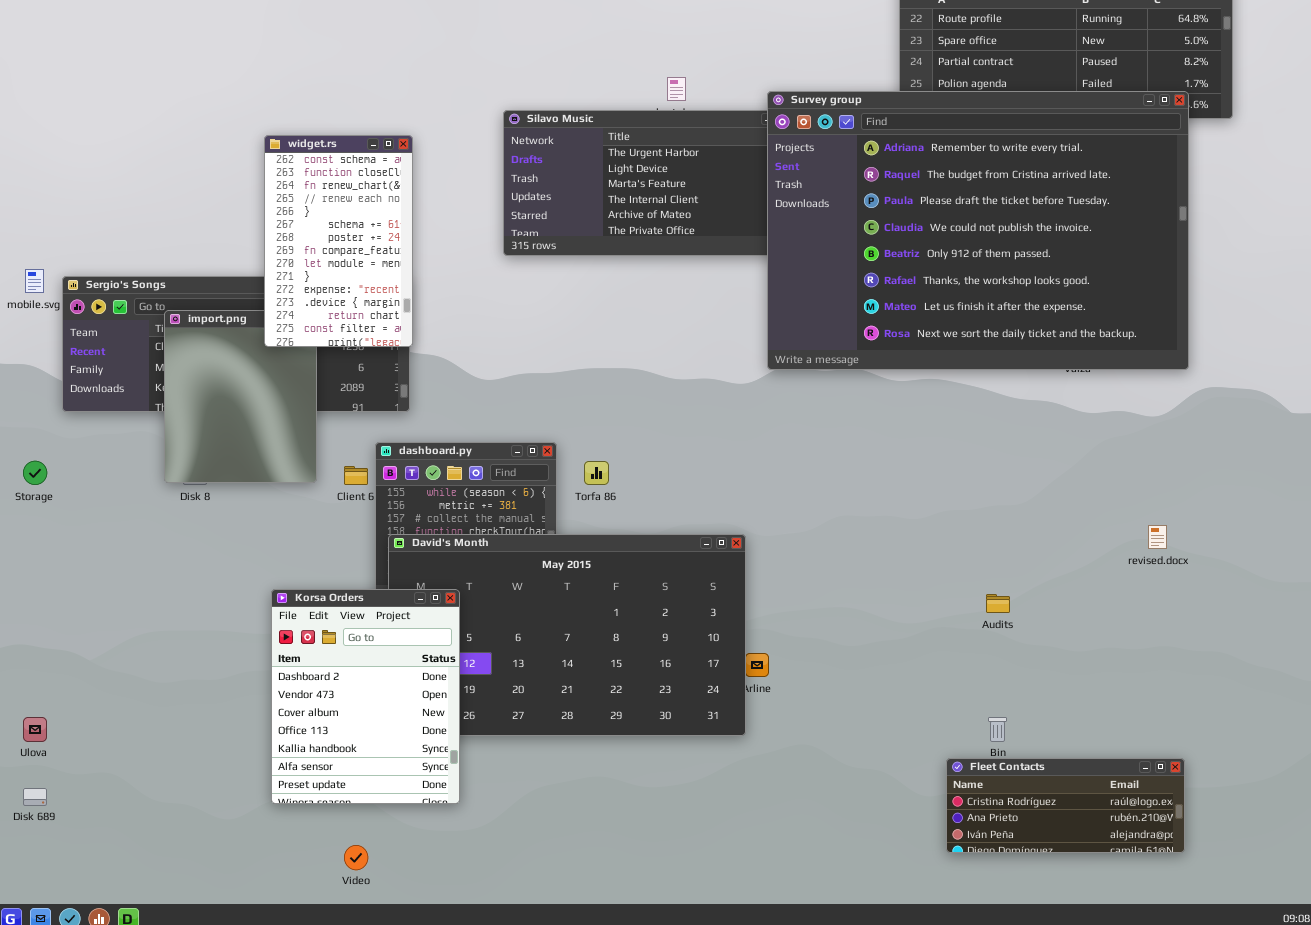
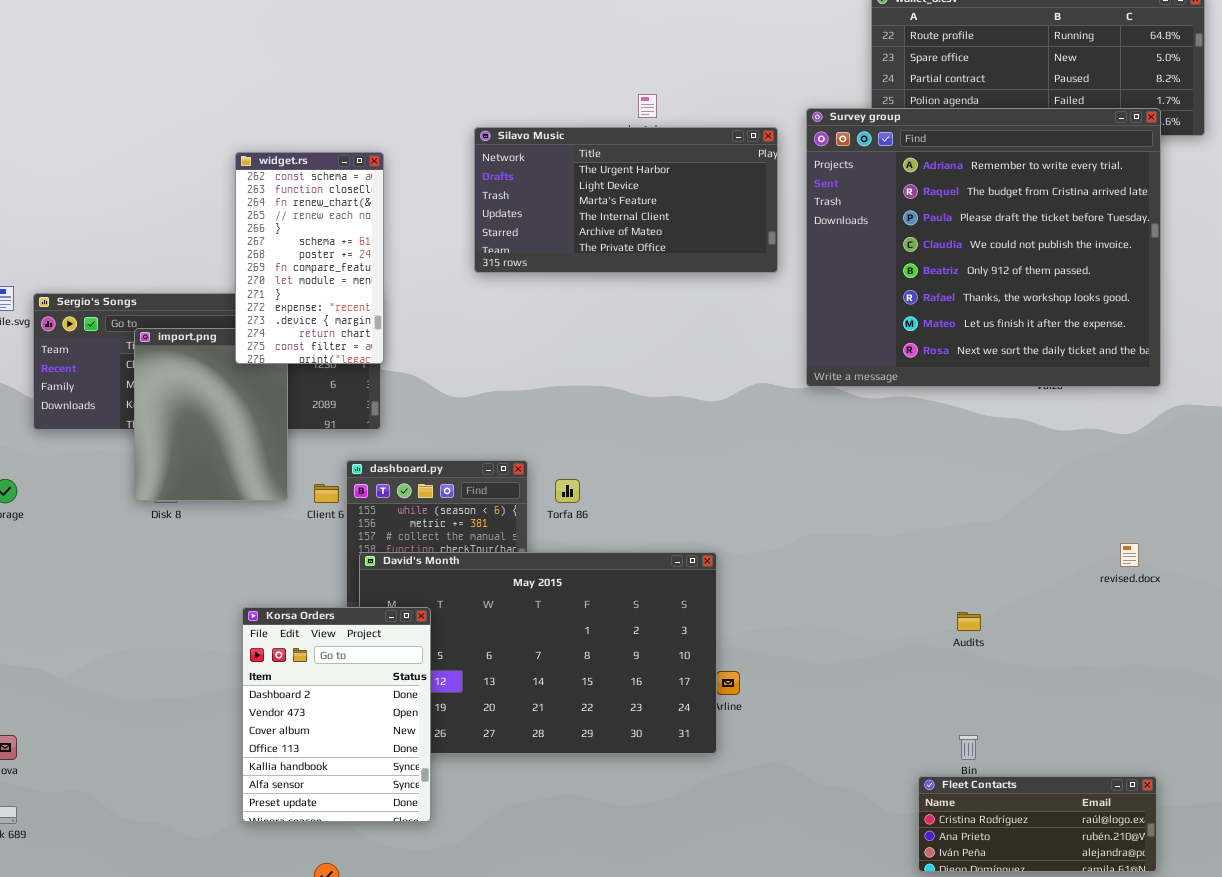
Survey group: [767,91,1189,370] -> [806,108,1161,387], resized

